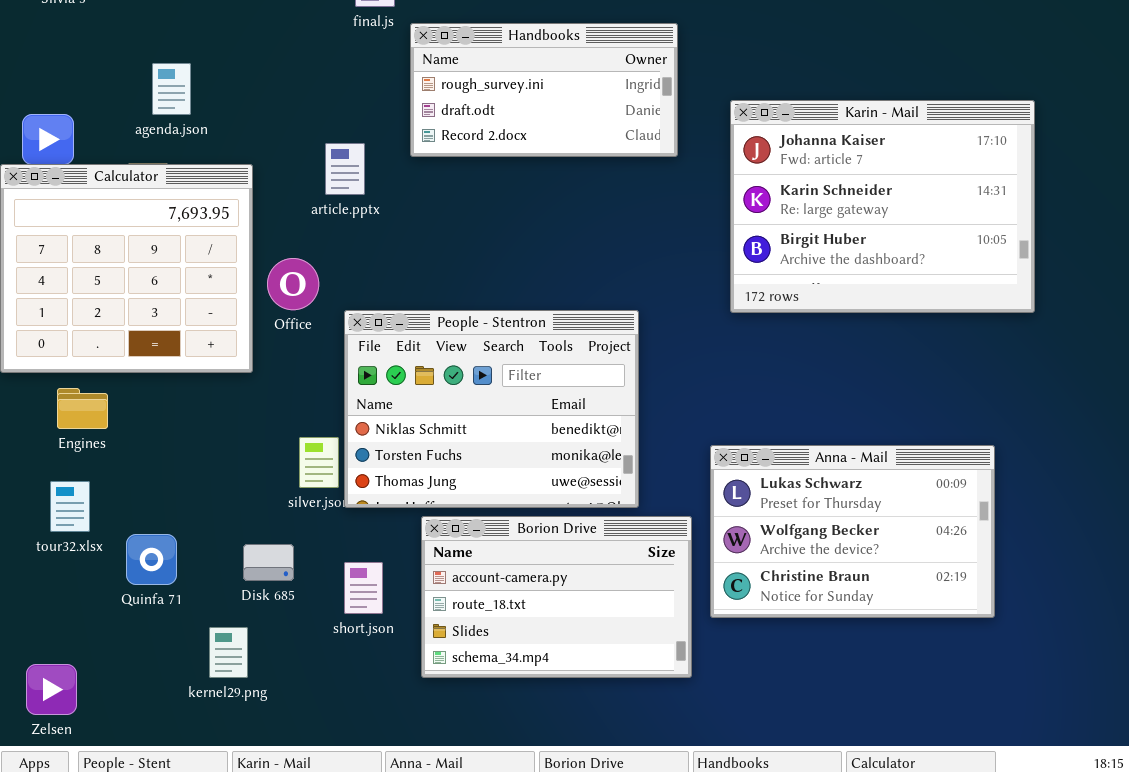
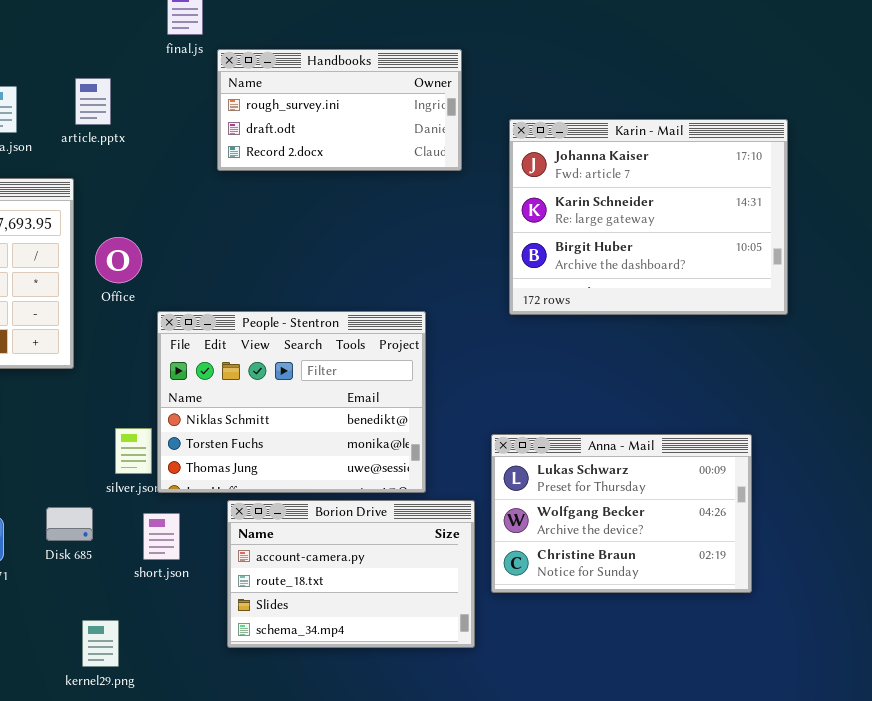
article.pptx: [325,143,365,195] -> [75,78,111,125], moved
Office: [267,258,319,310] -> [95,237,142,283], moved
Disk 685: [243,544,294,581] -> [46,507,93,541], moved
short.json: [344,562,383,614] -> [143,513,180,560], moved
kernel29.png: [209,627,248,678] -> [82,620,119,667], moved

